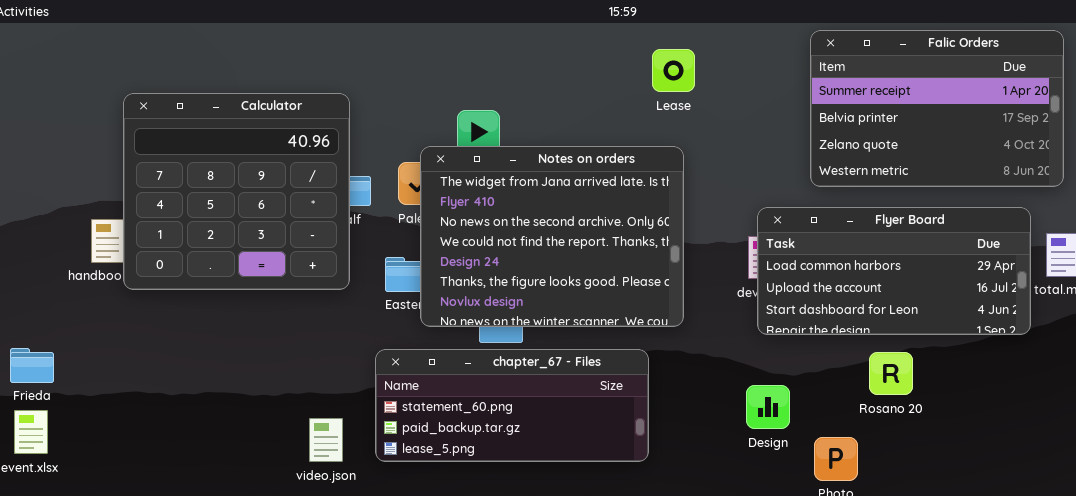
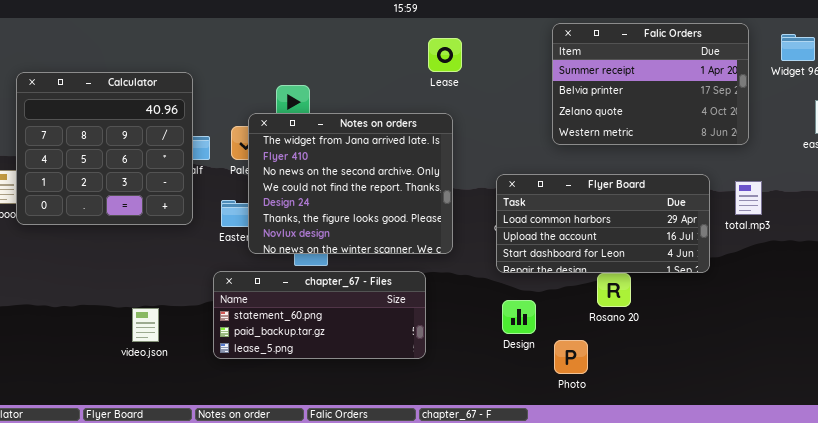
Flyer Board: [757,207,1031,335] -> [496,174,710,273], moved
video.json: [309,418,343,462] -> [132,308,159,342], moved

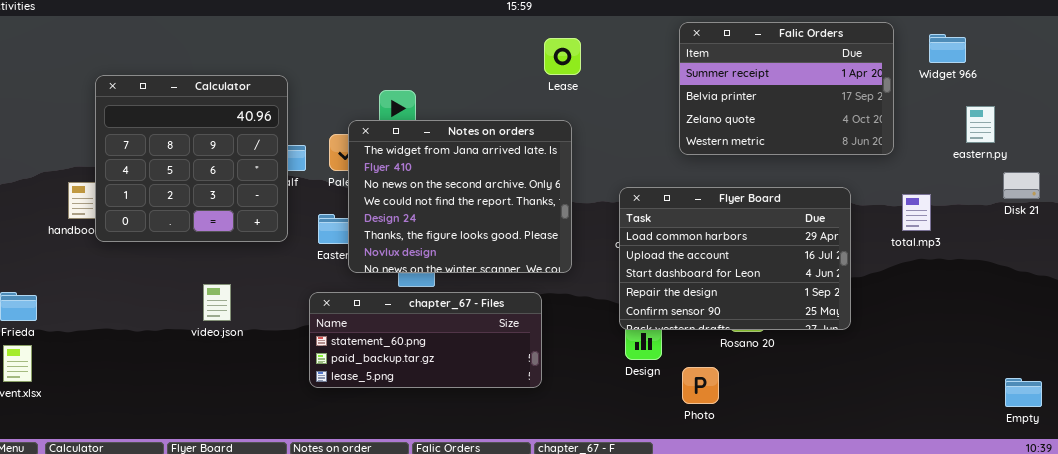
Flyer Board: [496,174,710,273] -> [619,187,851,330], resized
total.mp3: [735,181,762,215] -> [902,194,931,231], moved
video.json: [132,308,159,342] -> [203,284,231,321], moved

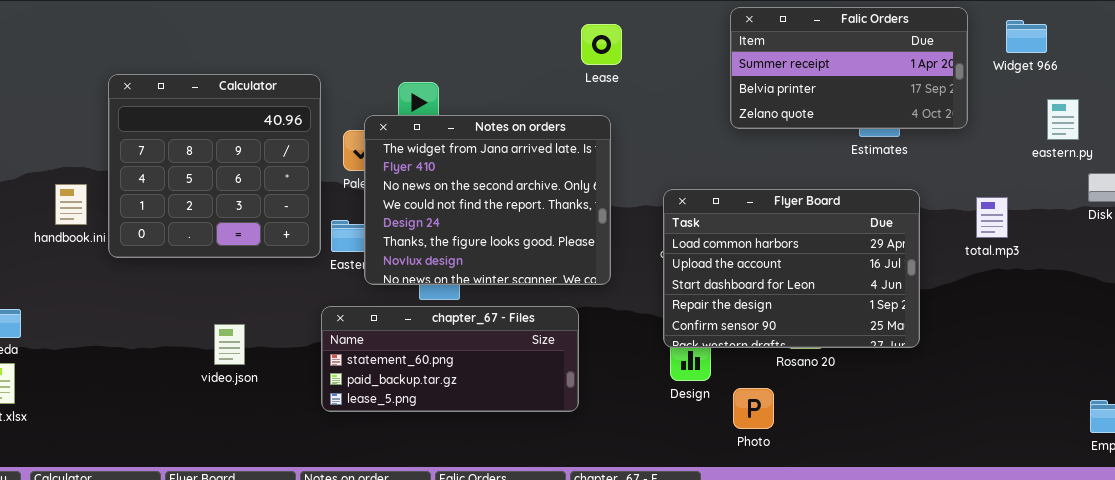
Falic Orders: [679,22,894,155] -> [730,7,968,129], resized
Calculator: [95,75,288,242] -> [108,74,321,258], moved
video.json: [203,284,231,321] -> [214,324,245,365], moved

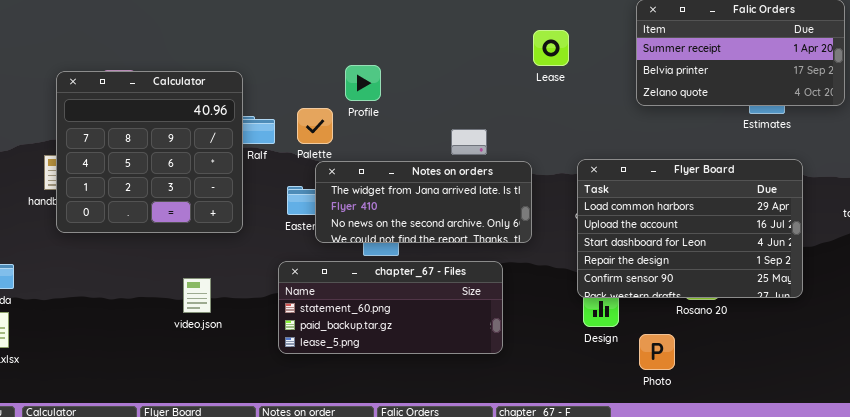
Lease: [581,24,622,65] -> [533,30,569,66], moved
Calculator: [108,74,321,258] -> [56,71,243,233], moved
Notes on orders: [364,115,611,285] -> [315,161,532,243], resized

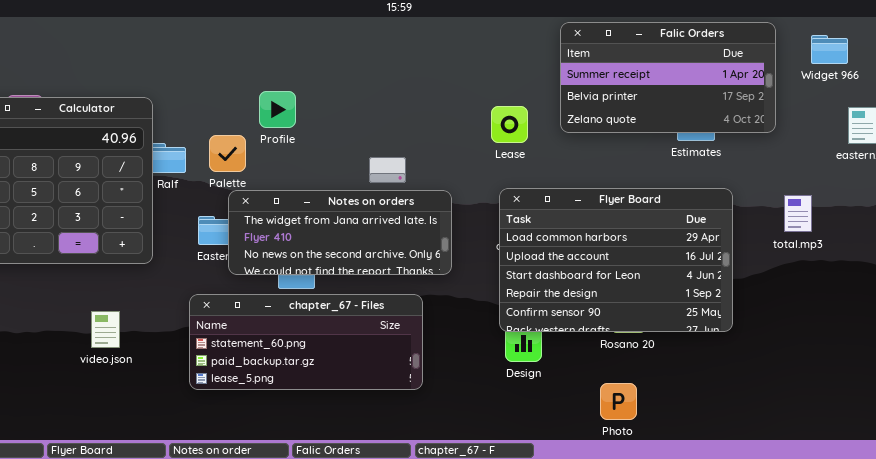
Lease: [533,30,569,66] -> [491,106,528,143], moved
Photo: [639,334,675,370] -> [600,383,637,420], moved

